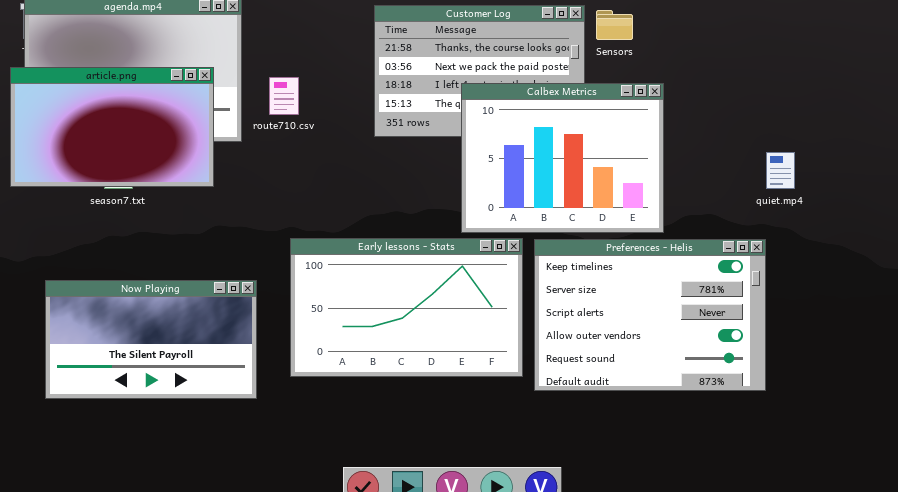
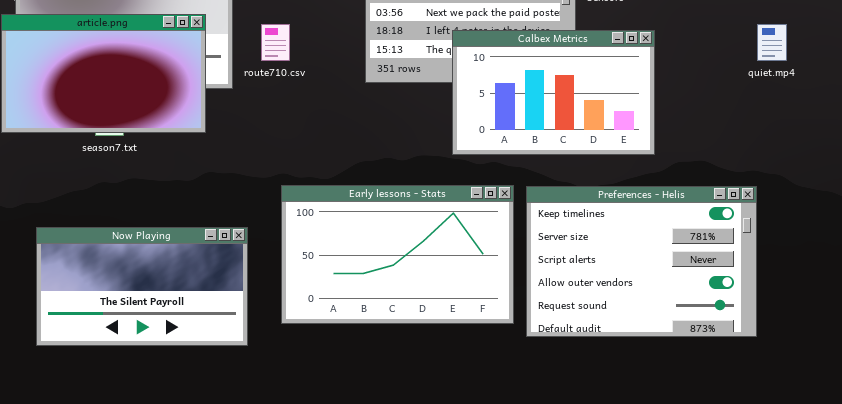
Calbex Metrics: [461,83,664,233] -> [452,30,655,155], resized
quiet.mp4: [766,152,795,189] -> [757,24,787,61], moved

